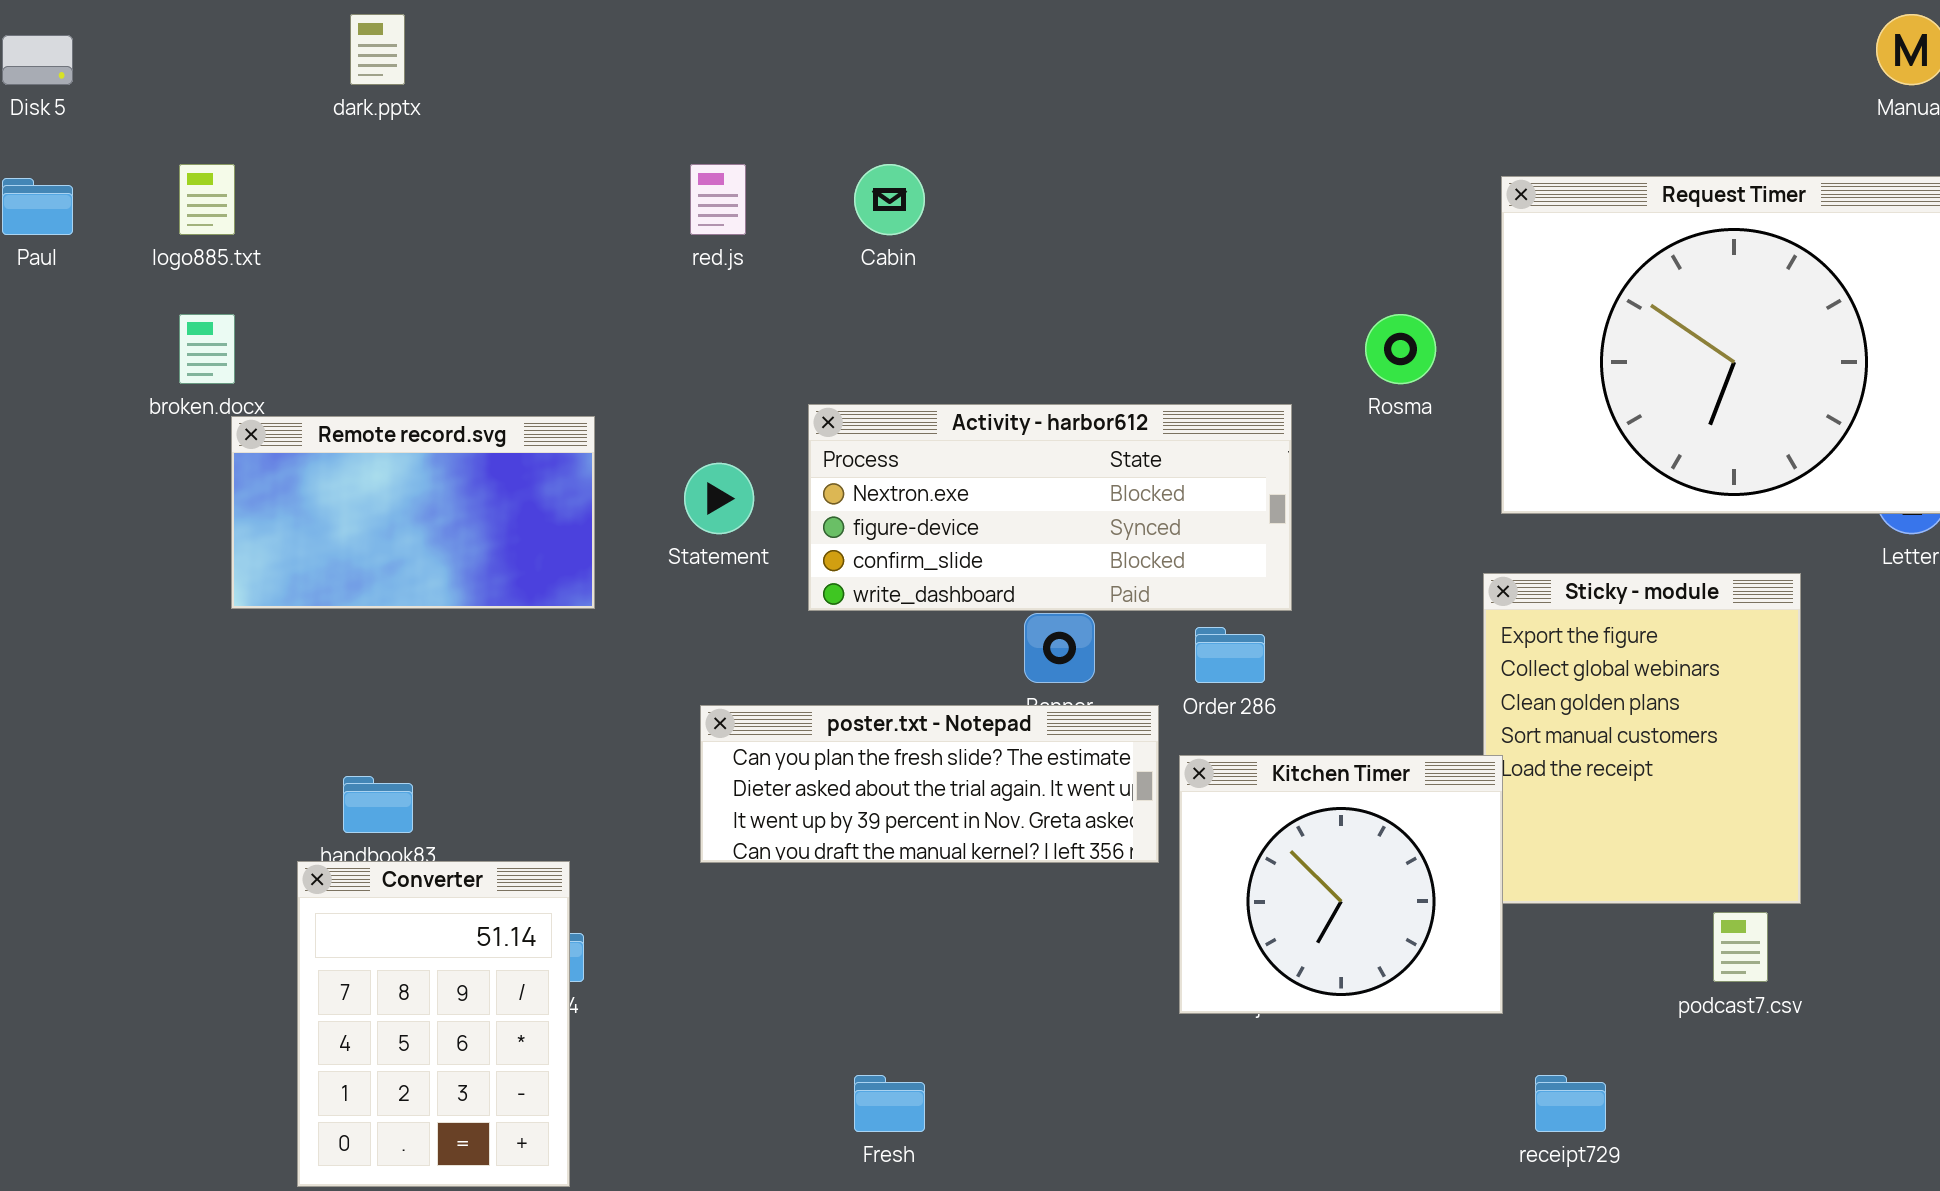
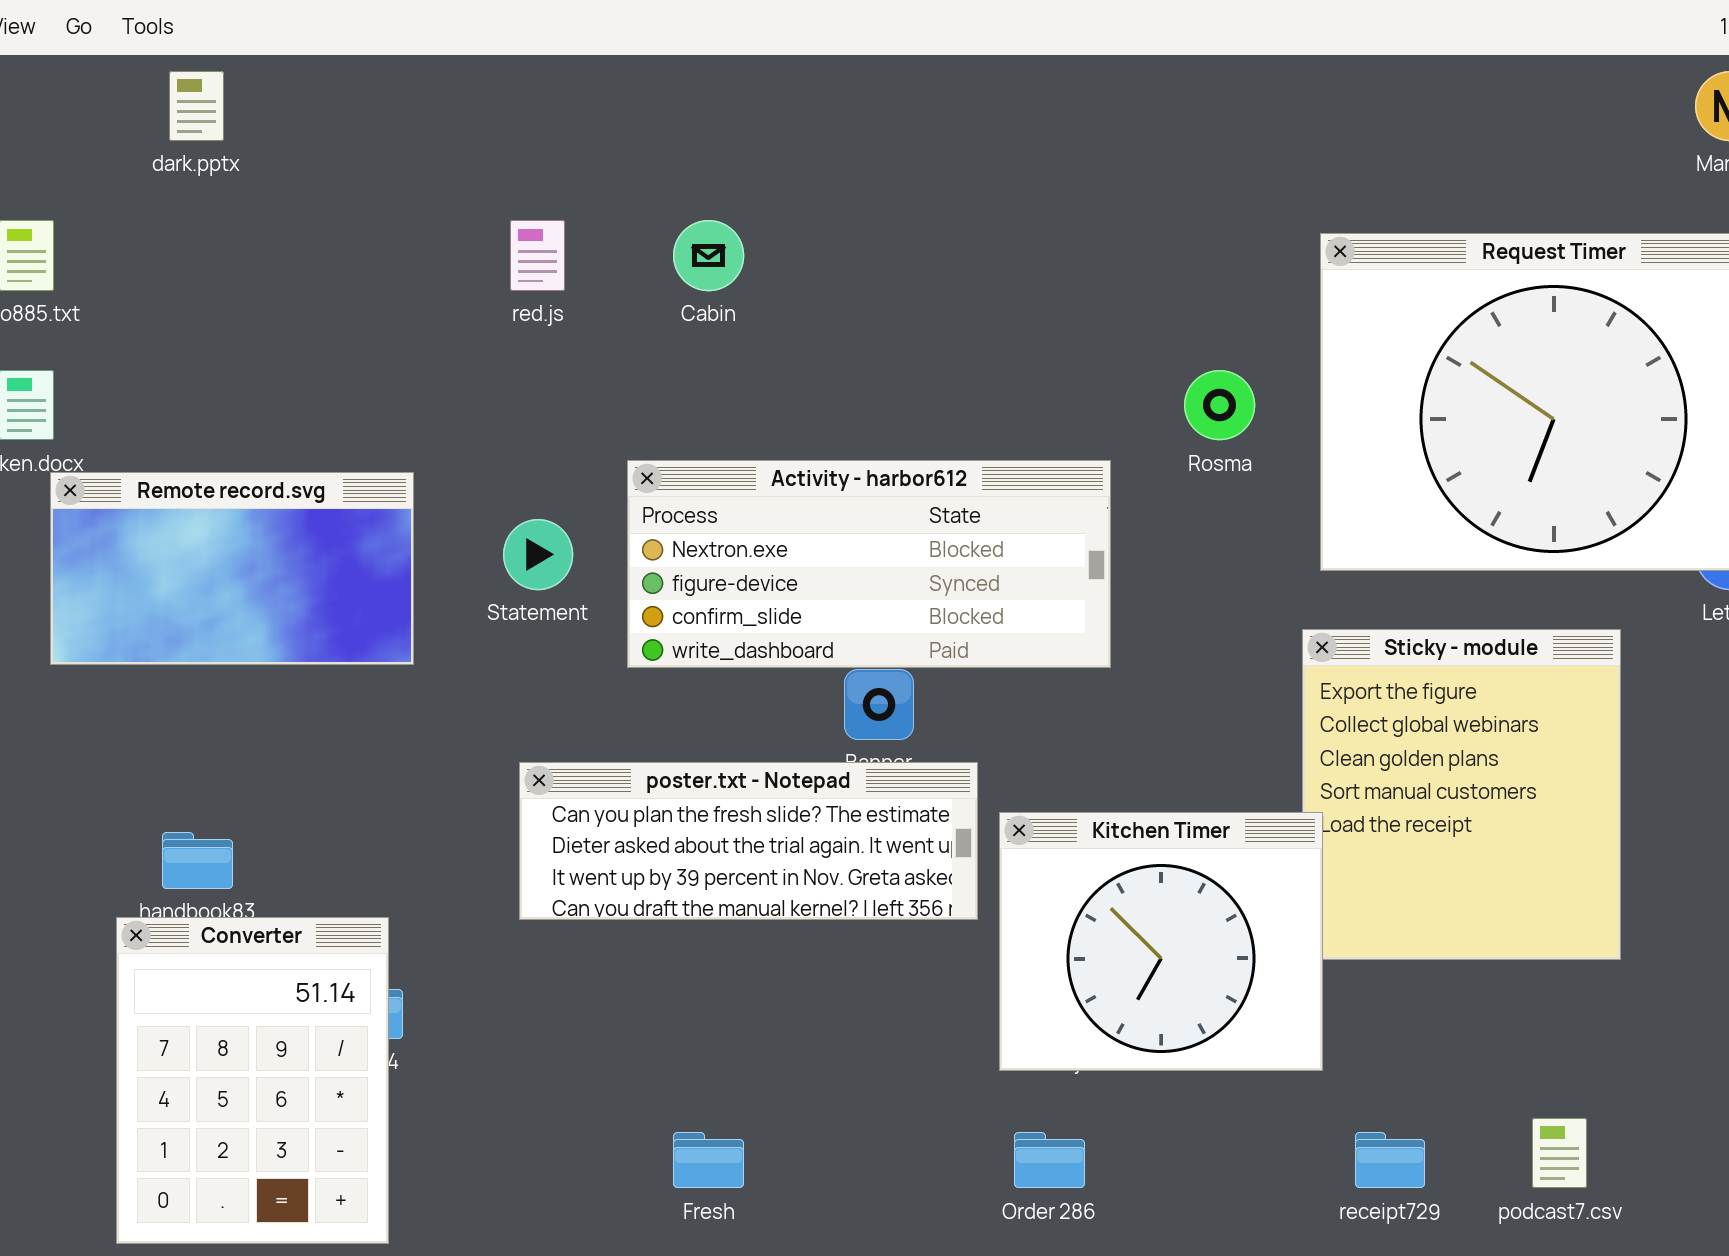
Order 286: [1195,627,1265,683] -> [1014,1132,1085,1188], moved
podcast7.csv: [1713,912,1768,982] -> [1532,1118,1587,1188], moved

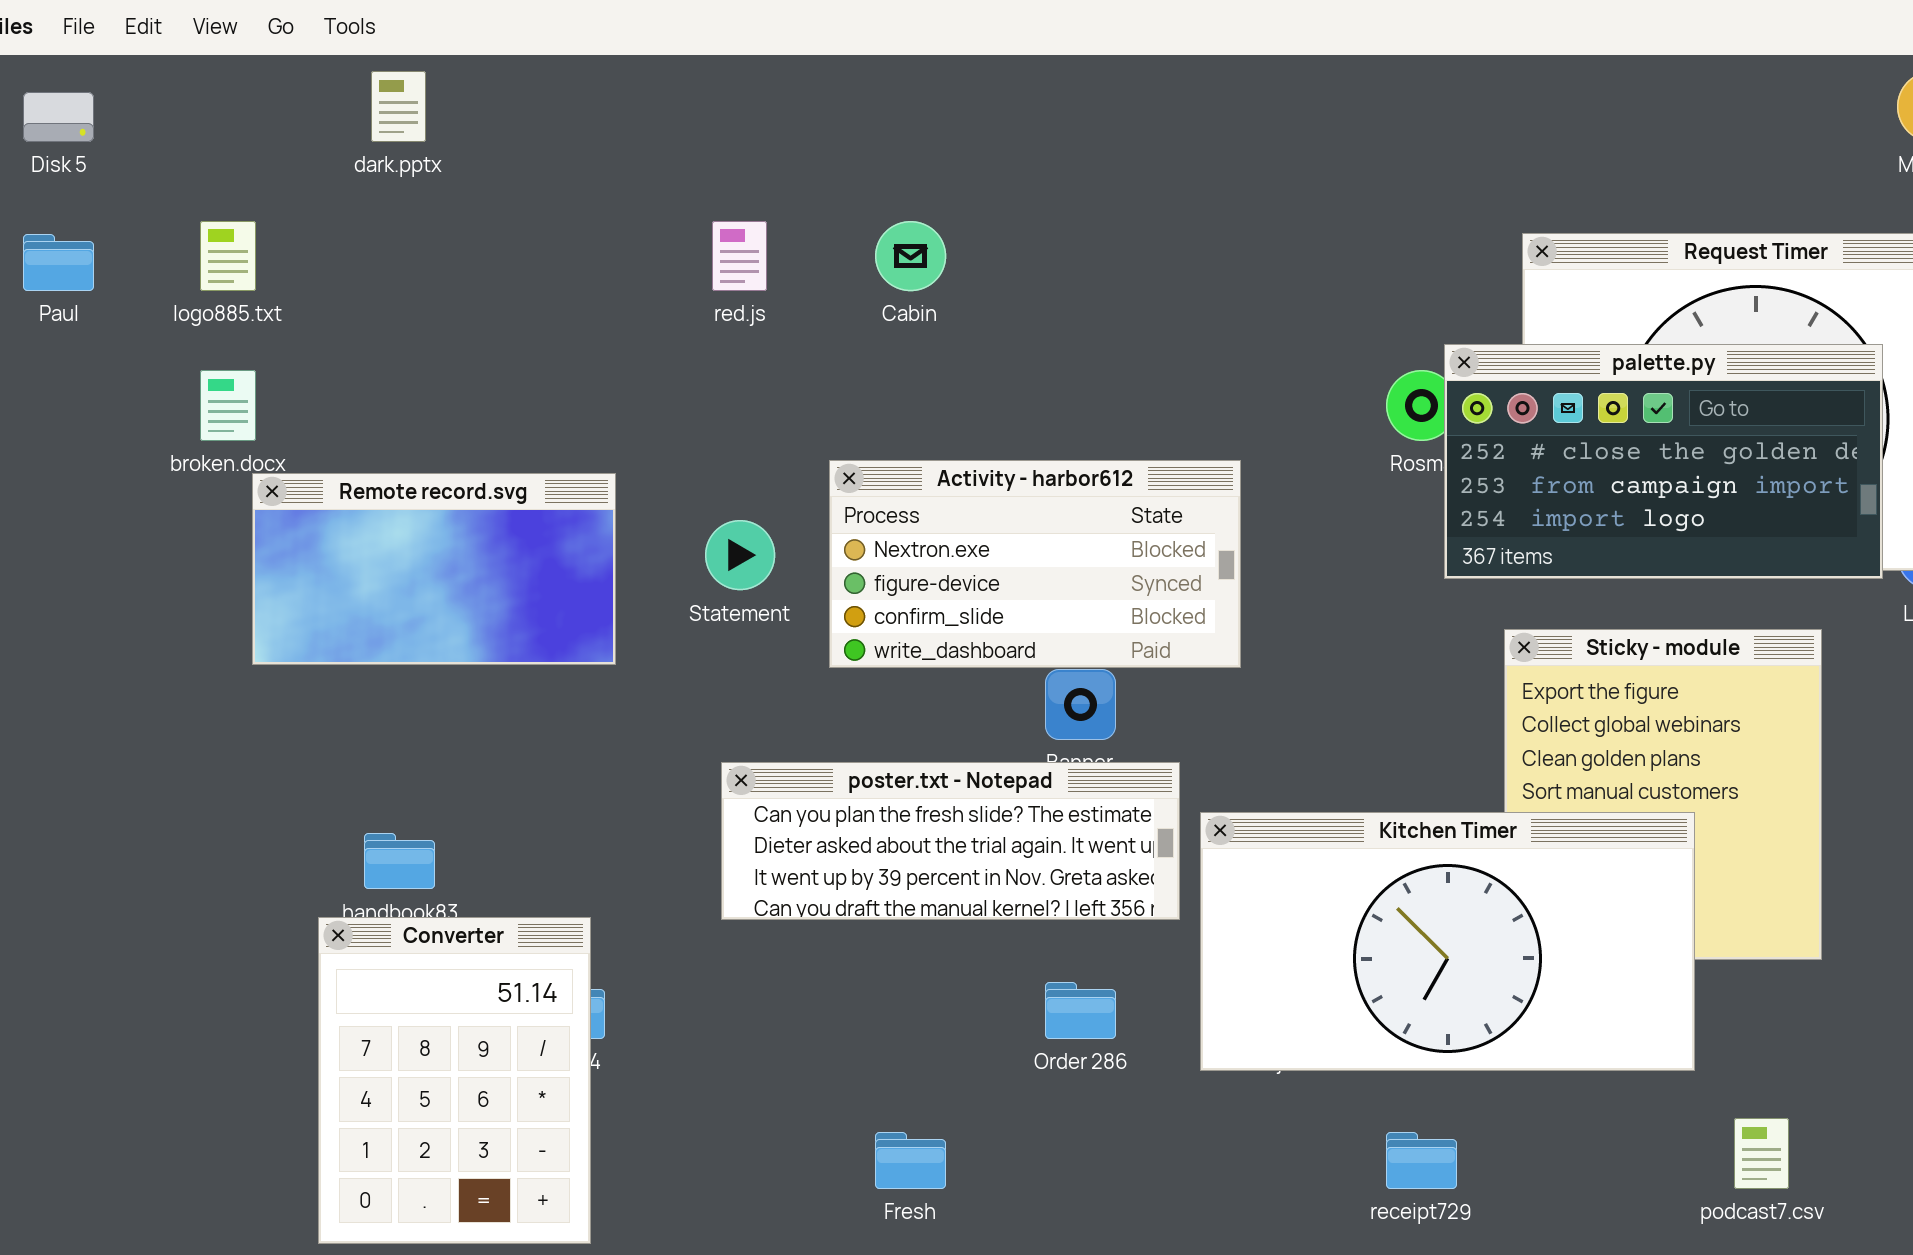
palette.py: none -> [1444,344,1883,579], opened
Activity - harbor612: [627,460,1111,668] -> [829,460,1241,668], resized
Kitchen Timer: [999,812,1323,1071] -> [1200,812,1695,1071], resized
Order 286: [1014,1132,1085,1188] -> [1045,982,1116,1039], moved
receipt729: [1355,1132,1425,1188] -> [1386,1132,1457,1189], moved

